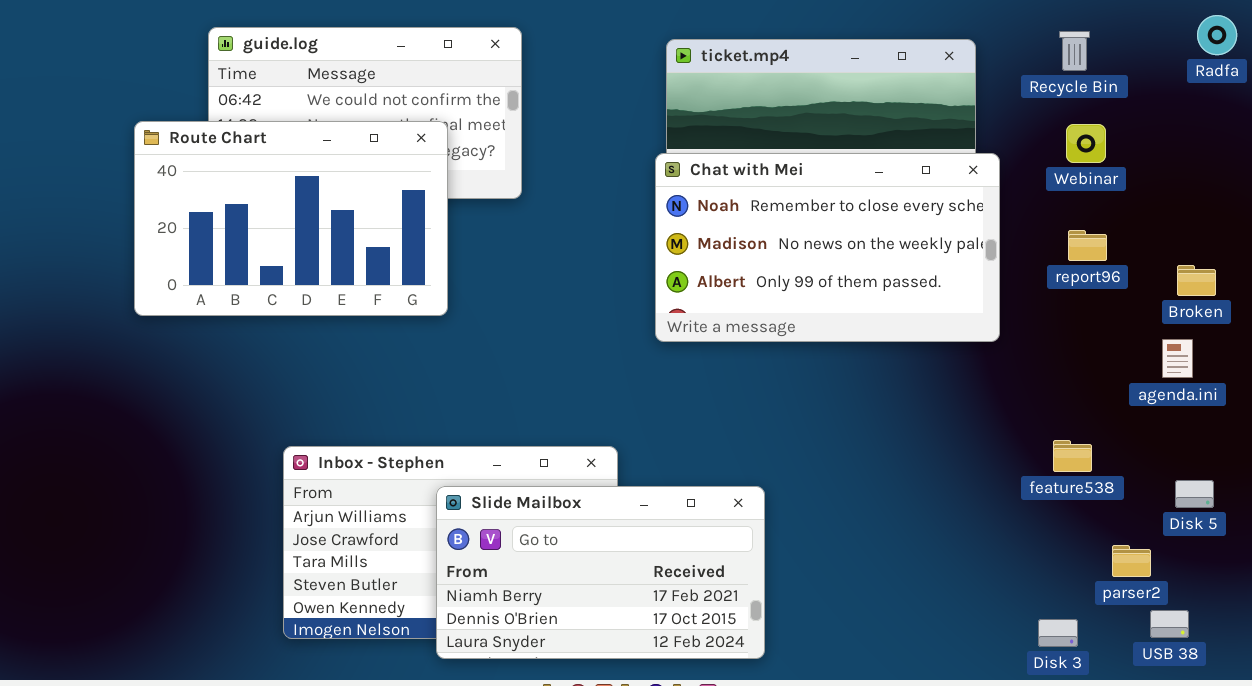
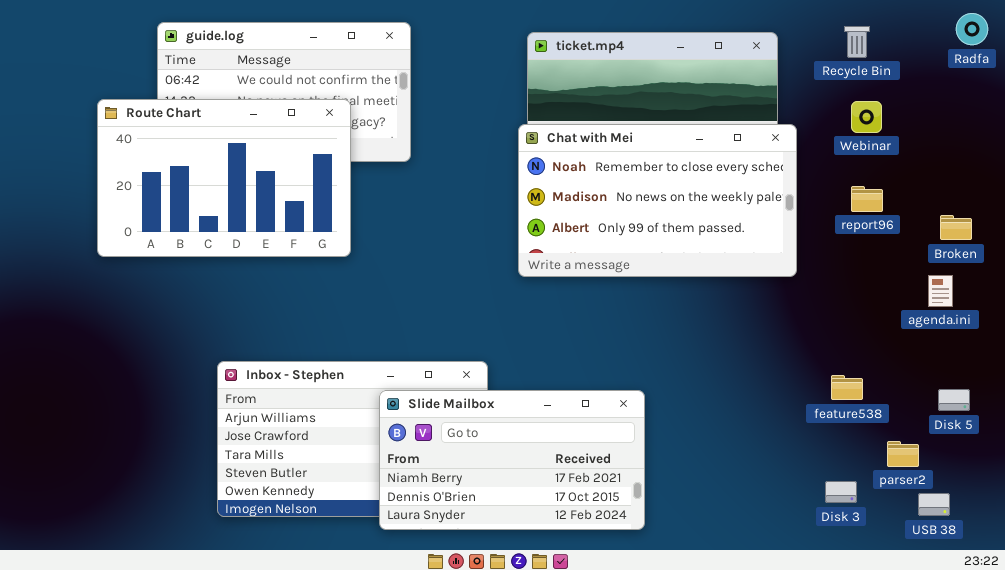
feature538: [1053,440,1092,472] -> [831,375,863,400], moved
Slide Mailbox: [436,486,765,659] -> [379,390,645,530], moved
Disk 3: [1038,619,1078,647] -> [825,481,857,503], moved

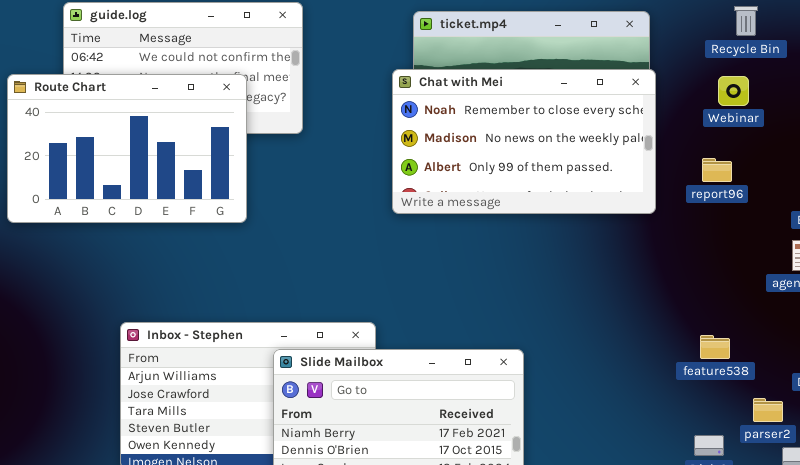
Recycle Bin: [844,26,870,58] -> [734,6,758,36], moved
Chat with Mei: [518,124,797,277] -> [392,69,656,214], moved
report96: [851,186,883,212] -> [702,158,732,182], moved

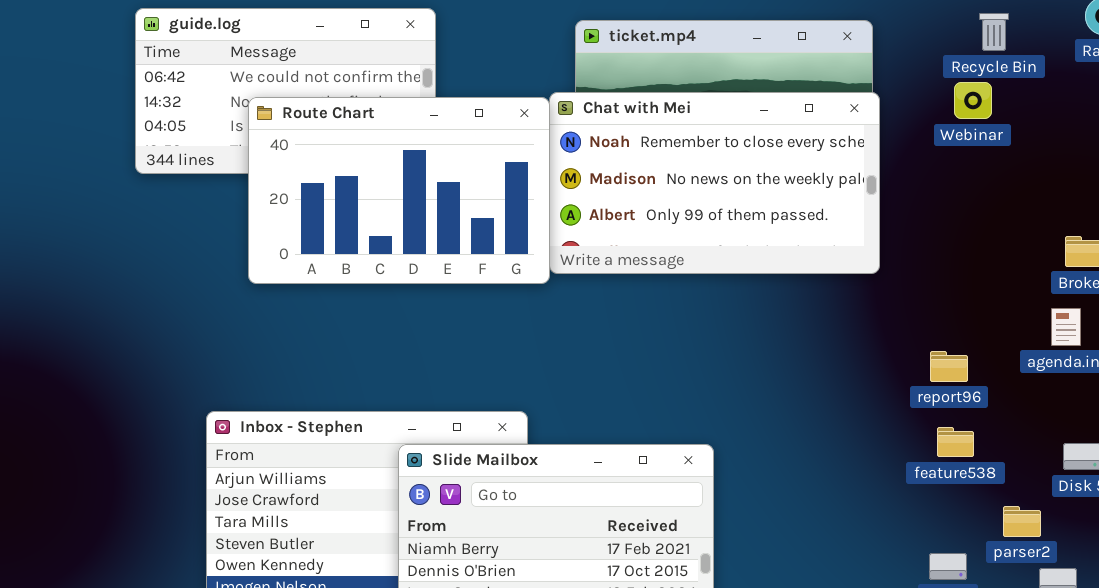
Route Chart: [7,74,247,223] -> [248,97,550,284], moved
Webinar: [718,76,749,106] -> [954,82,992,119], moved
report96: [702,158,732,182] -> [930,351,968,382], moved

